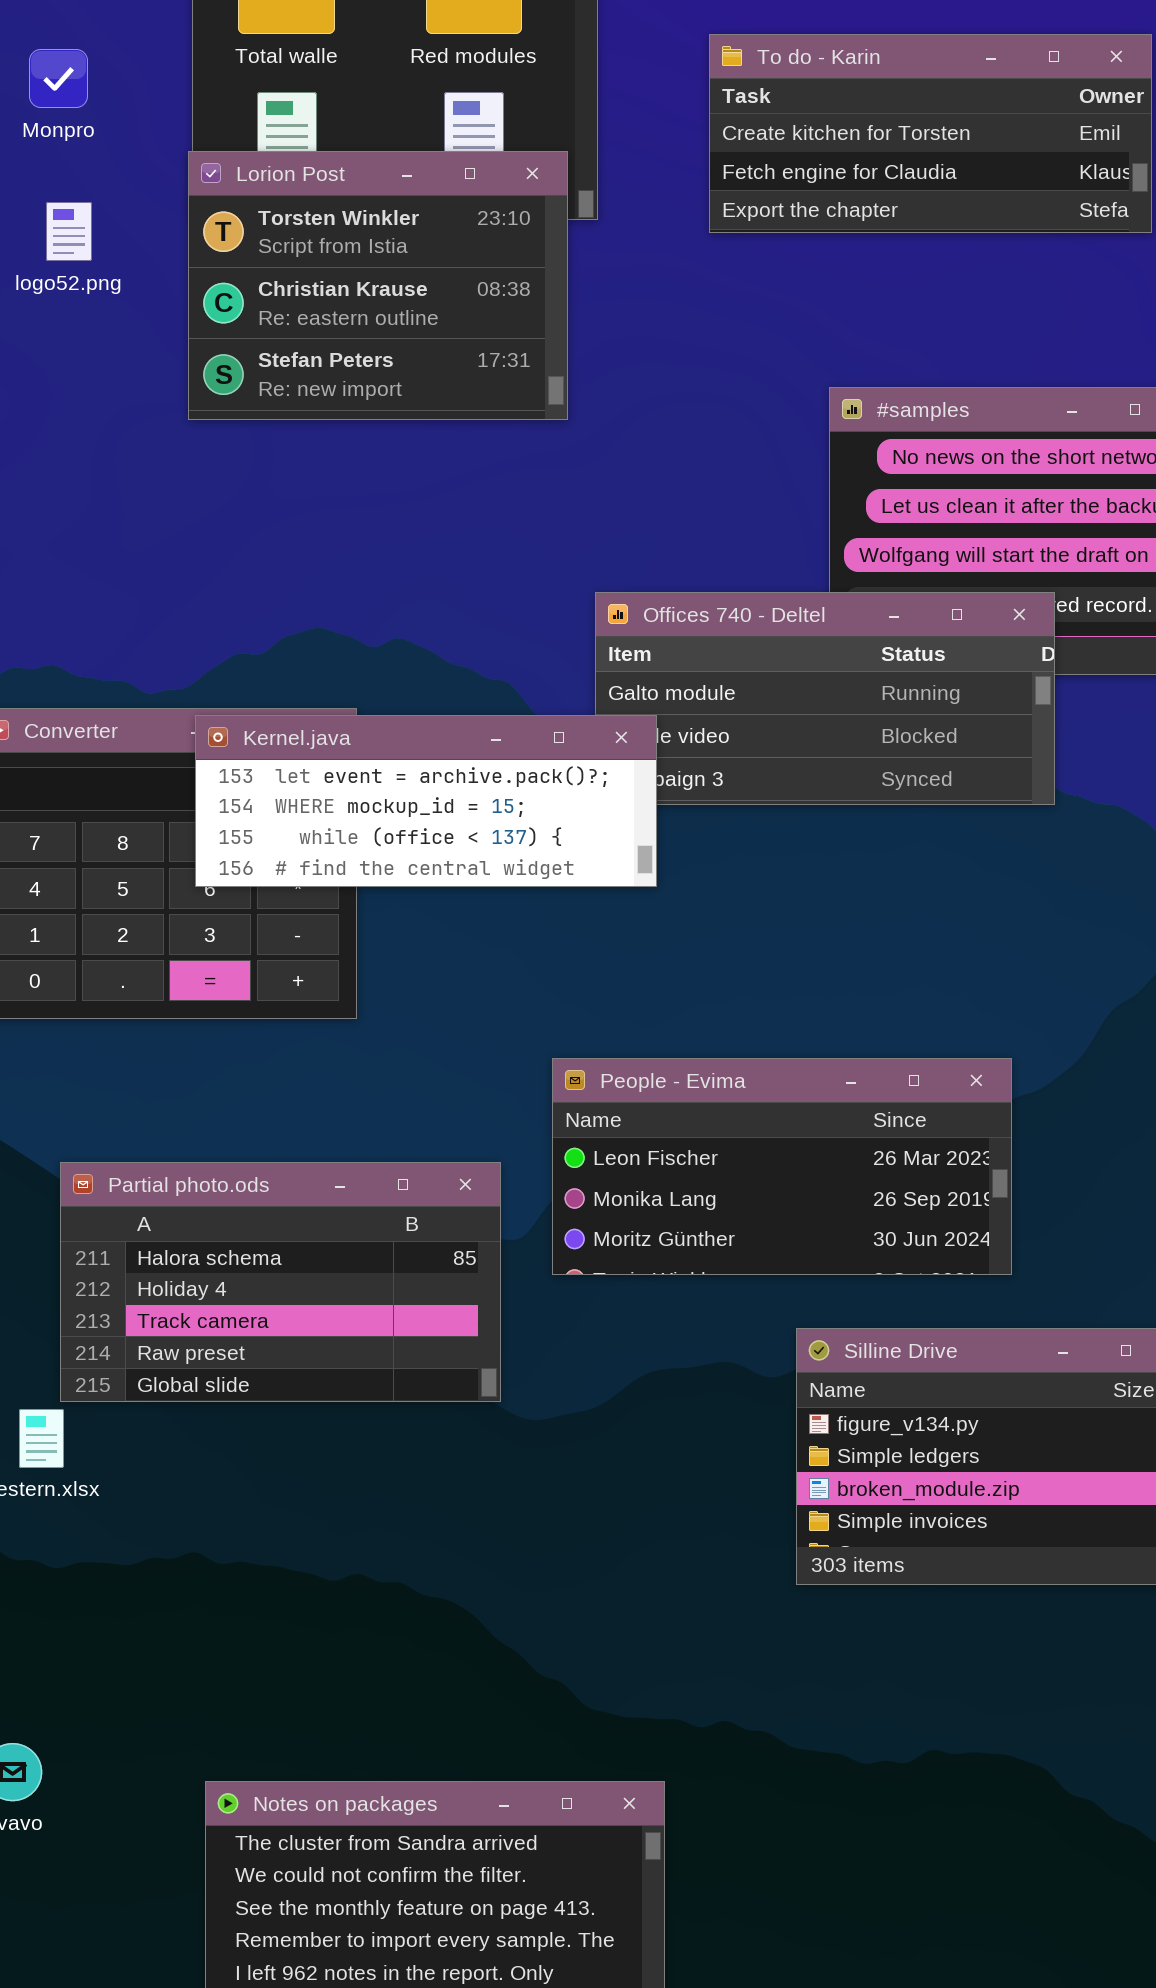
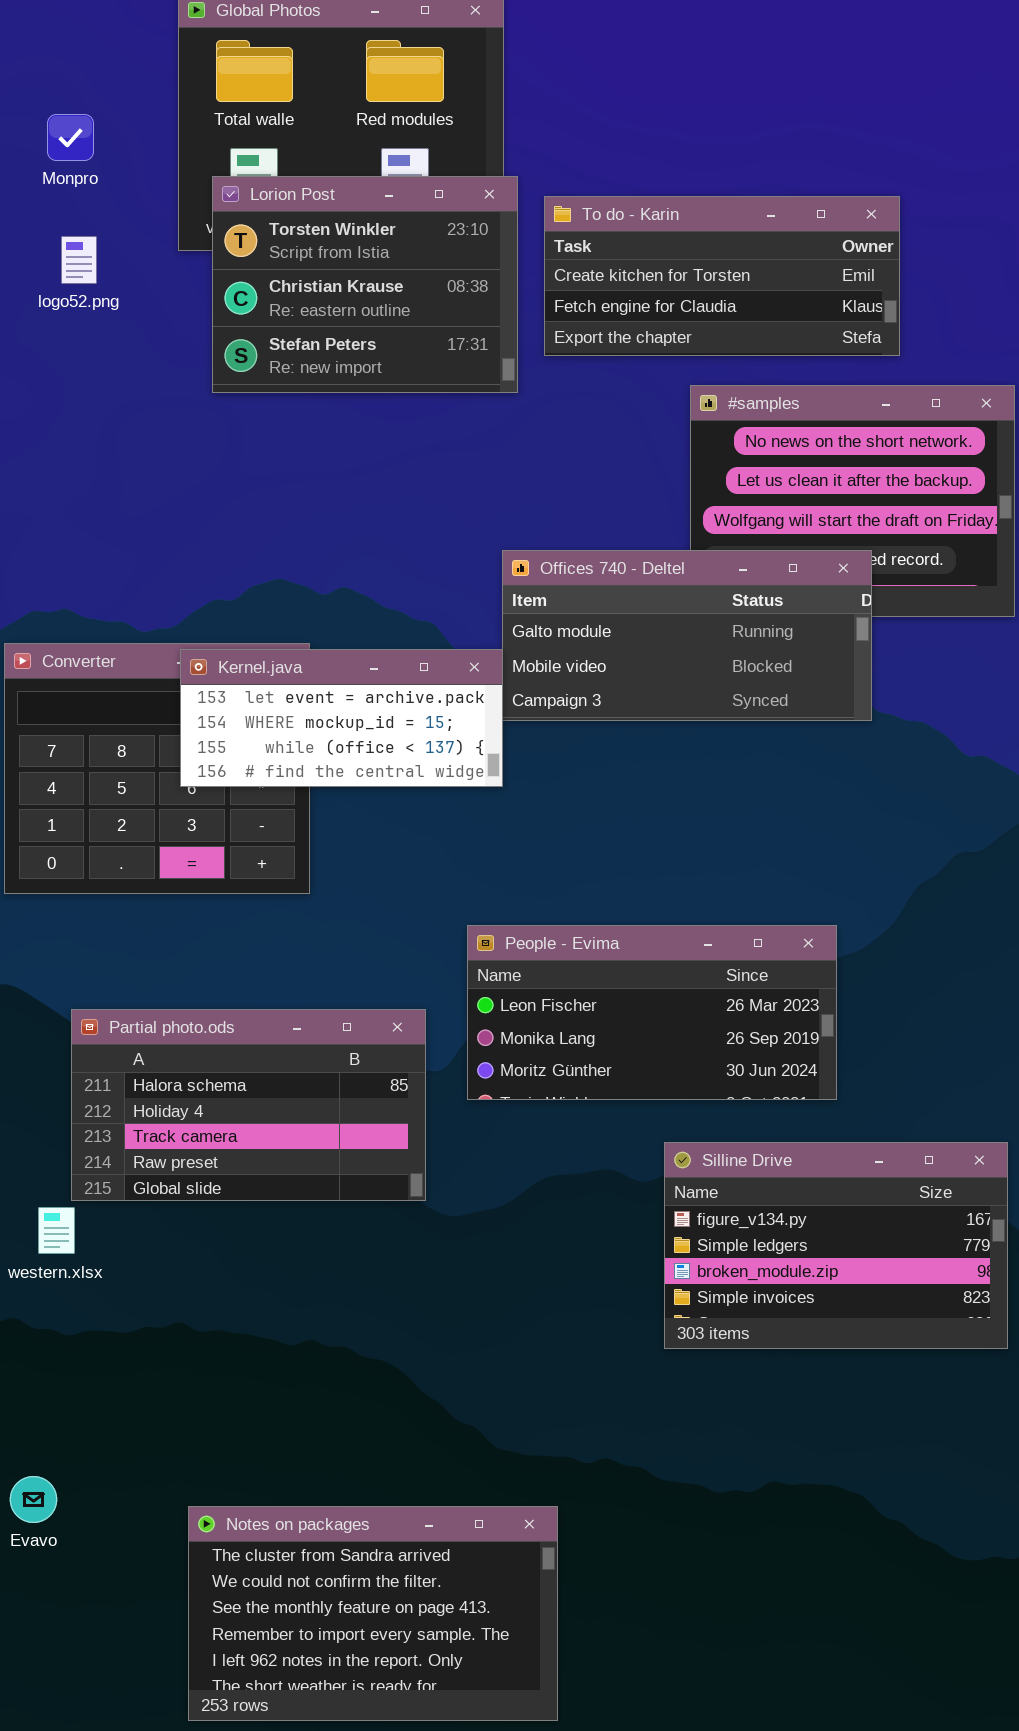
To do - Karin: [709,34,1152,233] -> [544,196,900,356], moved
Lorion Post: [188,151,568,420] -> [212,176,518,393], moved
Kernel.java: [195,715,657,887] -> [180,649,503,787], resized

